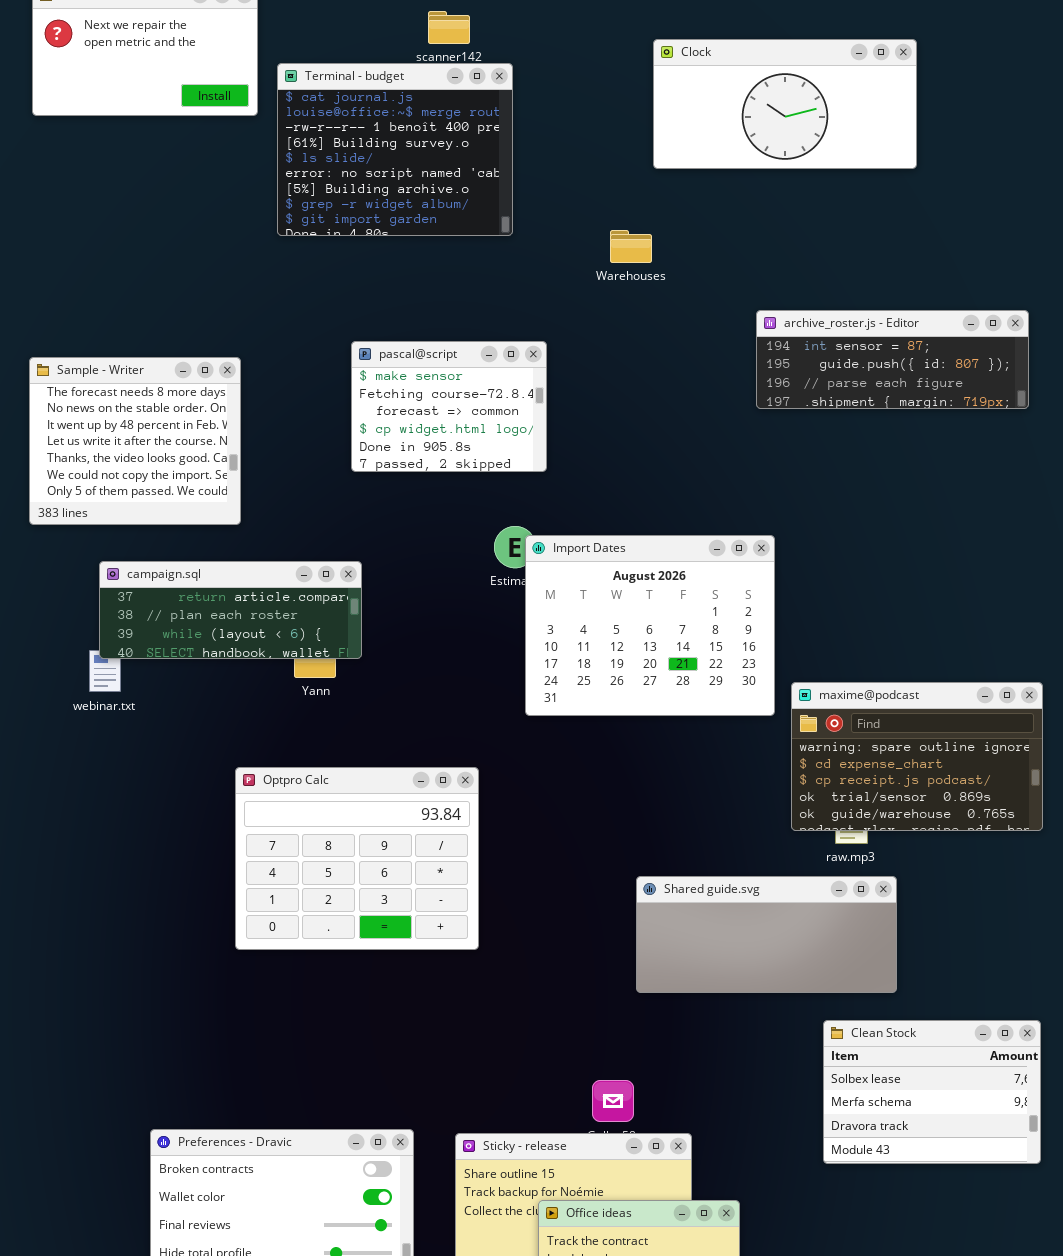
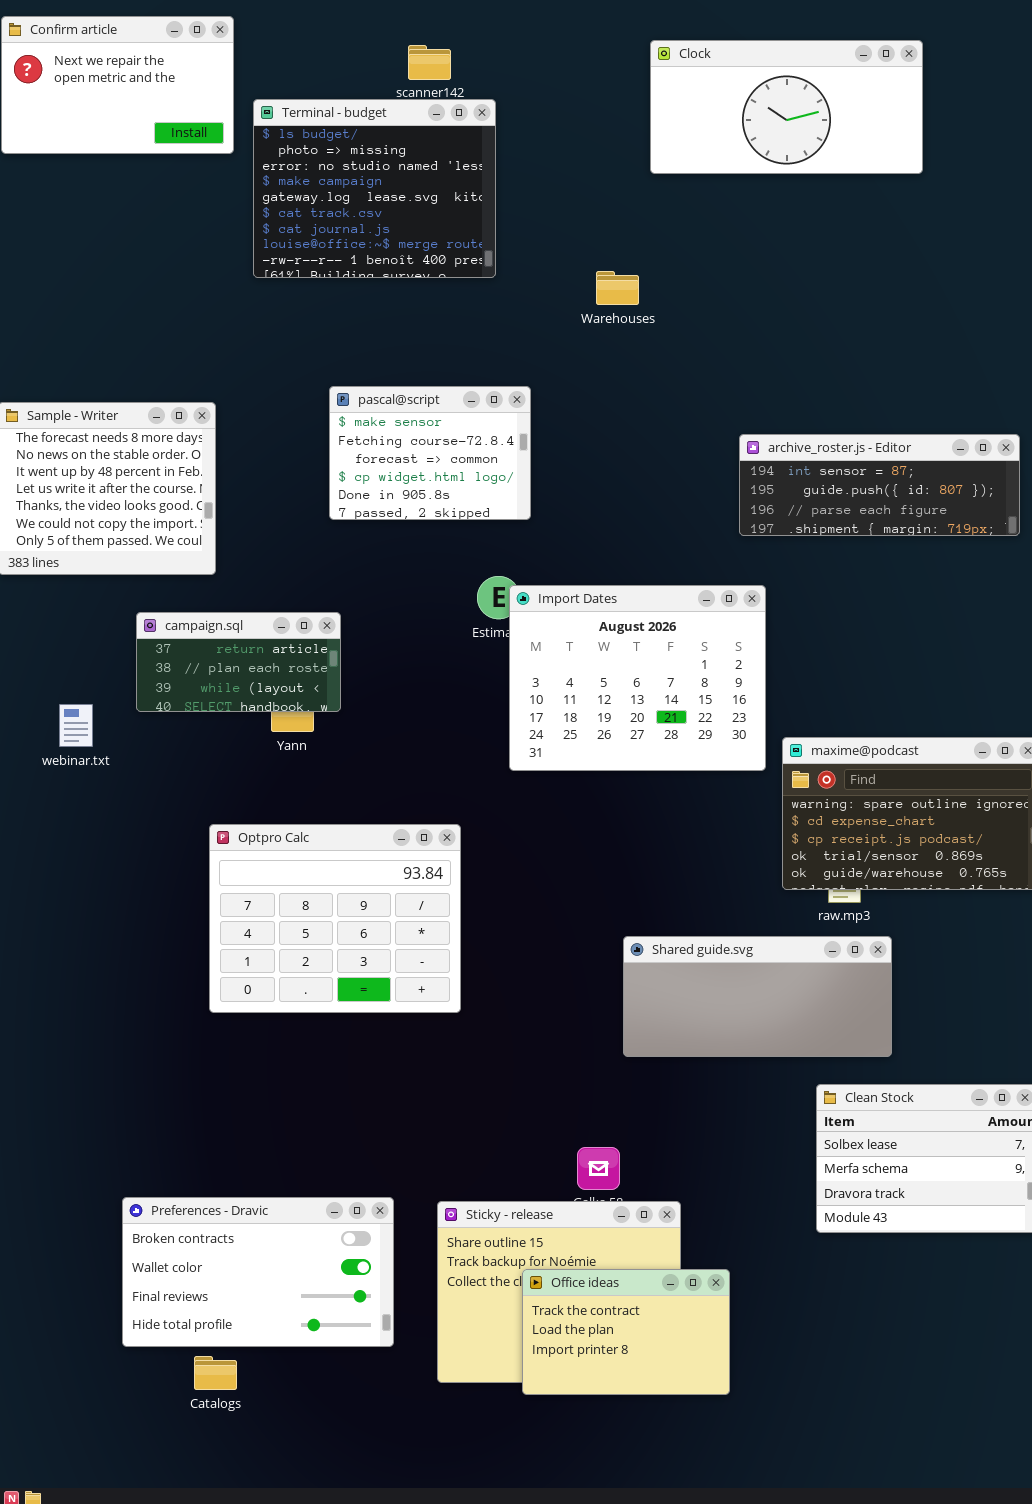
Clock: [653,39,917,169] -> [650,40,923,174], moved
Terminal - budget: [277,63,513,236] -> [253,99,496,278], scrolled up 6 rows
archive_roster.js - Editor: [756,310,1029,409] -> [739,434,1020,536], moved
campaign.sql: [99,561,362,659] -> [136,612,341,712], resized

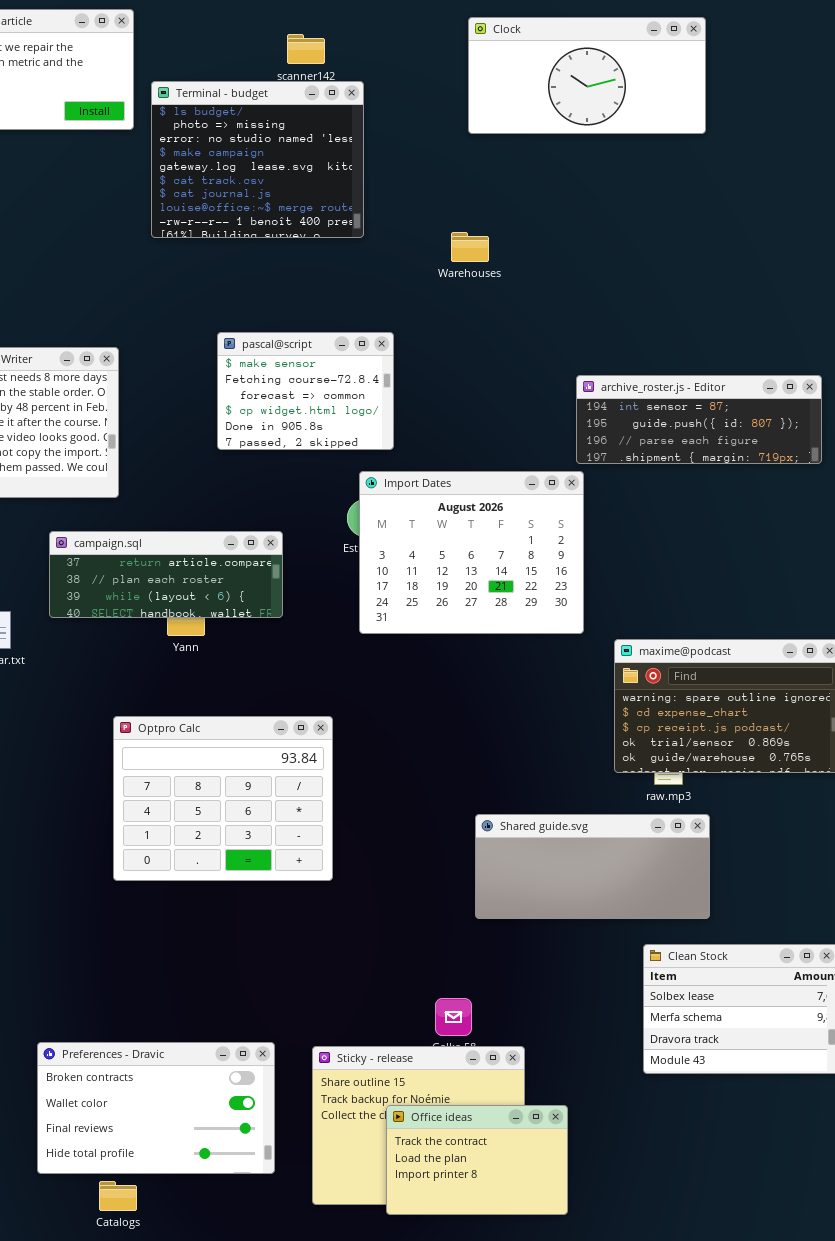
Clock: [650,40,923,174] -> [468,17,706,134], moved
Import Dates: [509,585,766,771] -> [359,471,584,634], moved
campaign.sql: [136,612,341,712] -> [49,531,283,618], resized

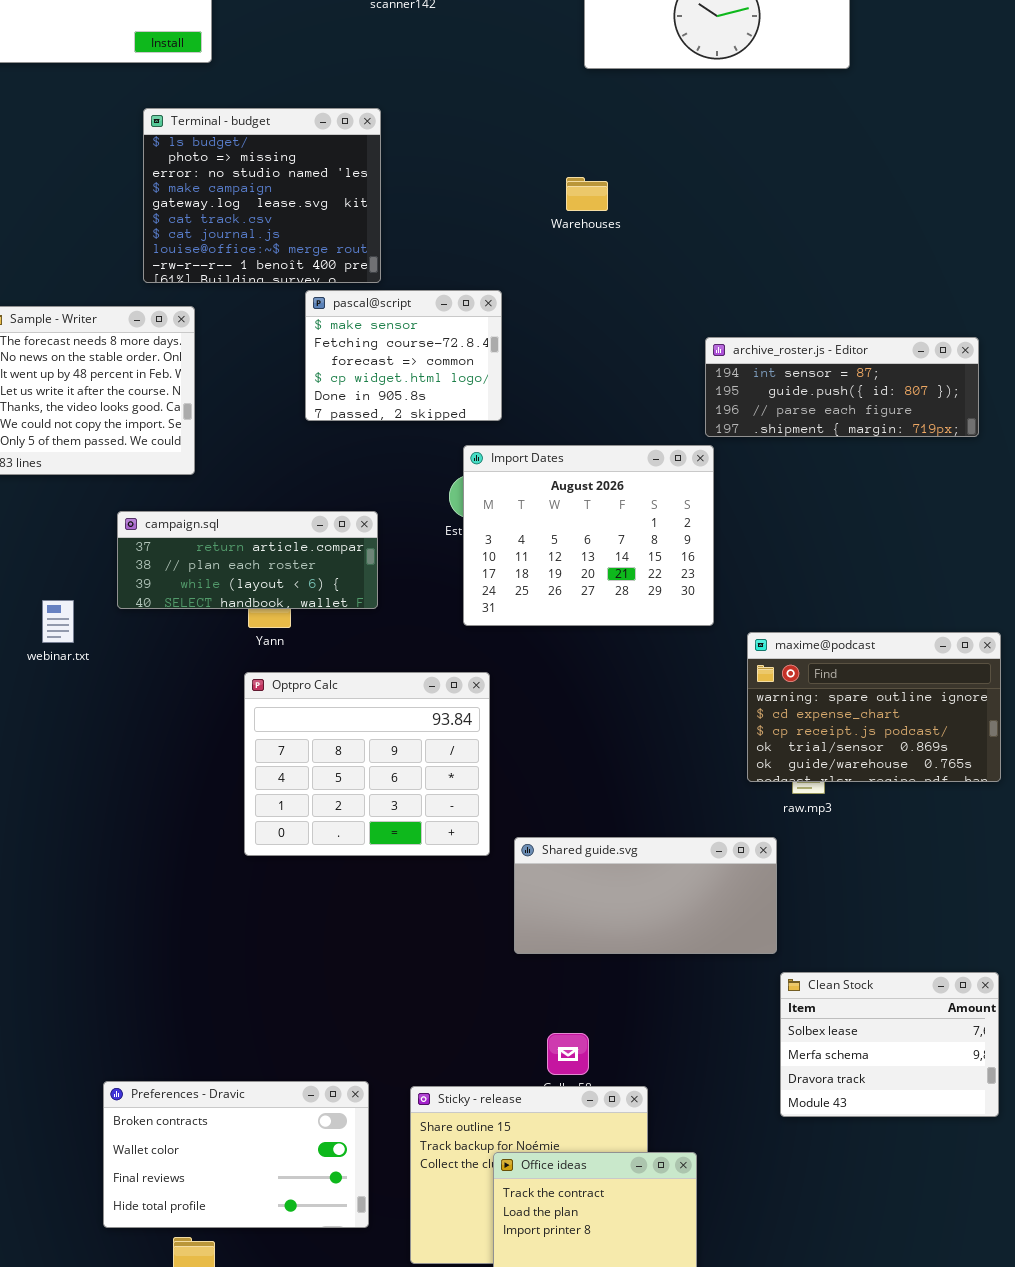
Terminal - budget: [151,81,364,238] -> [143,108,381,283], moved
Optpro Calc: [113,716,333,881] -> [244,672,490,856], moved
Shared guide.svg: [475,814,710,919] -> [514,837,777,954], moved

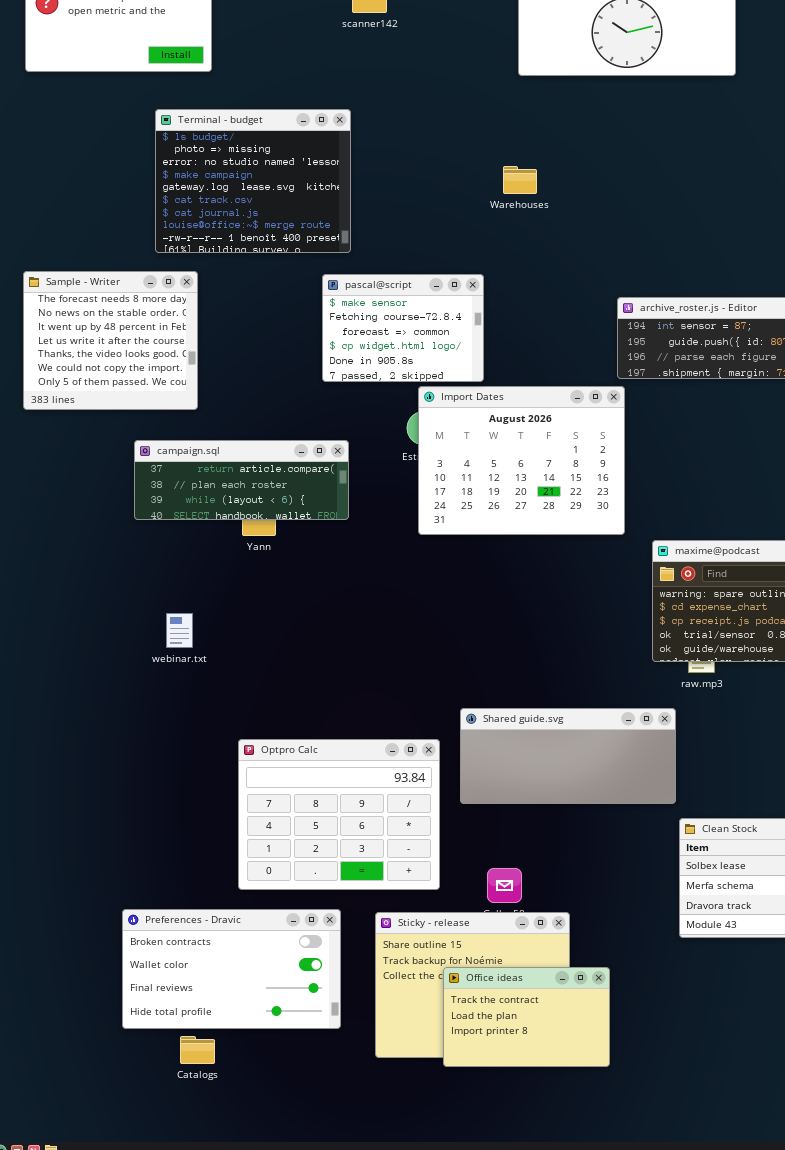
pascal@script: [305,290,502,421] -> [322,274,484,382], moved
webinar.txt: [42,600,74,643] -> [166,613,193,648], moved
Optpro Calc: [244,672,490,856] -> [238,739,440,890], moved

